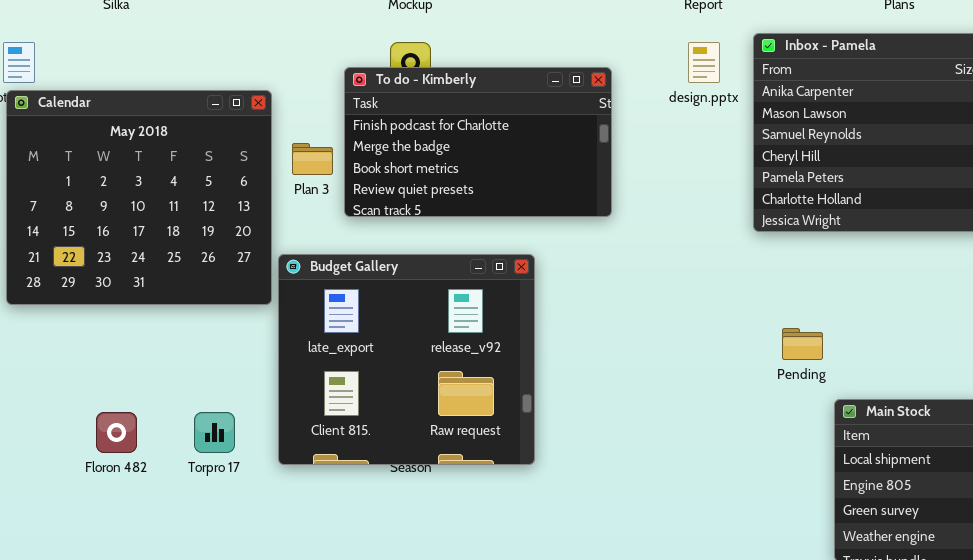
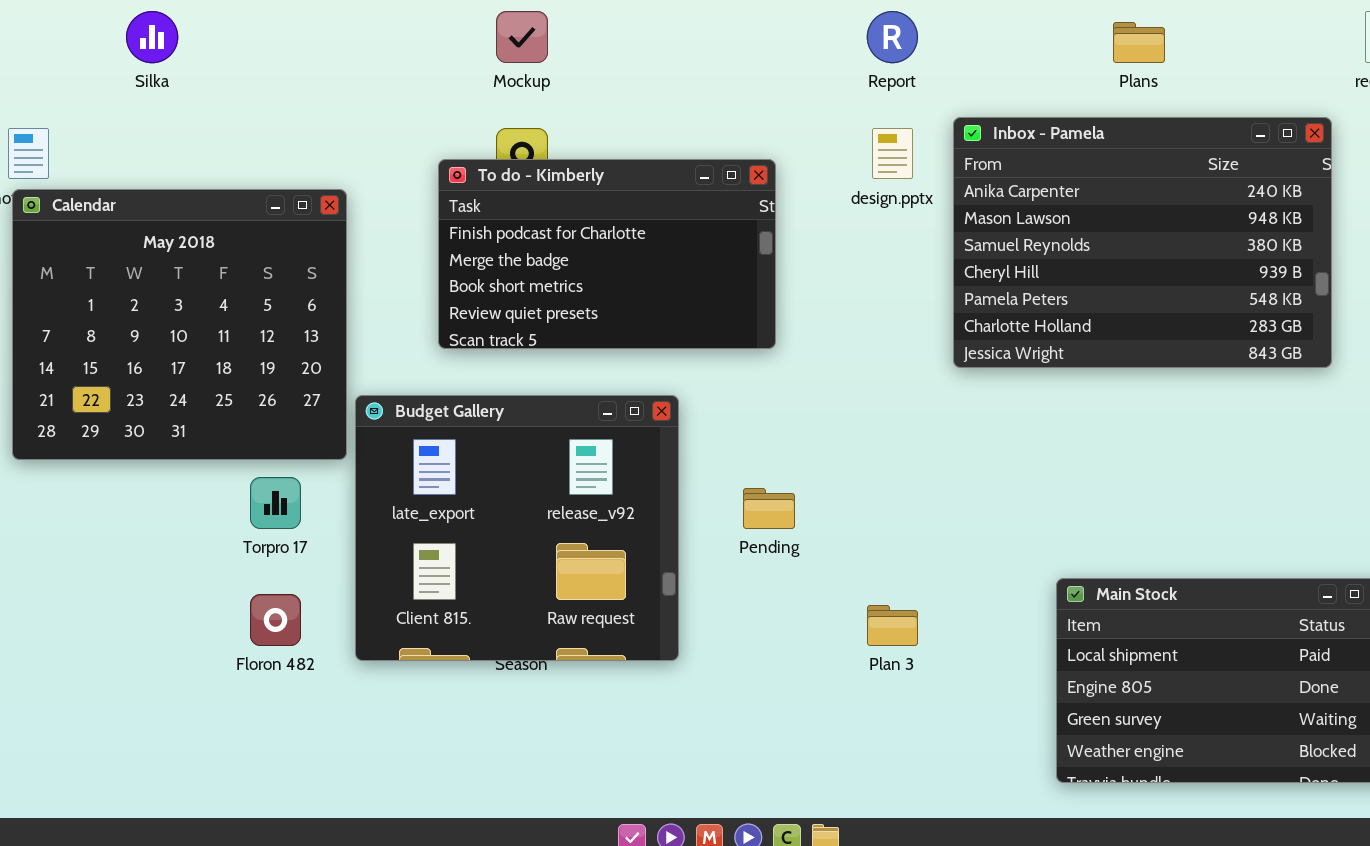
Plan 3: [292,143,333,175] -> [867,605,918,646], moved
Pending: [782,328,823,360] -> [743,488,795,529], moved
Floron 482: [96,412,137,453] -> [250,594,301,646], moved
Torpro 17: [194,412,235,453] -> [250,477,301,529], moved

